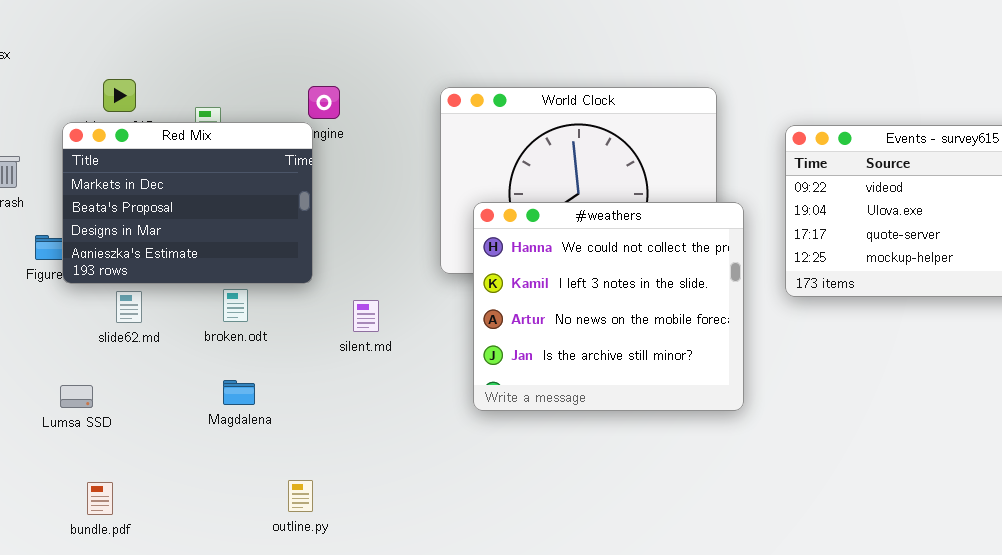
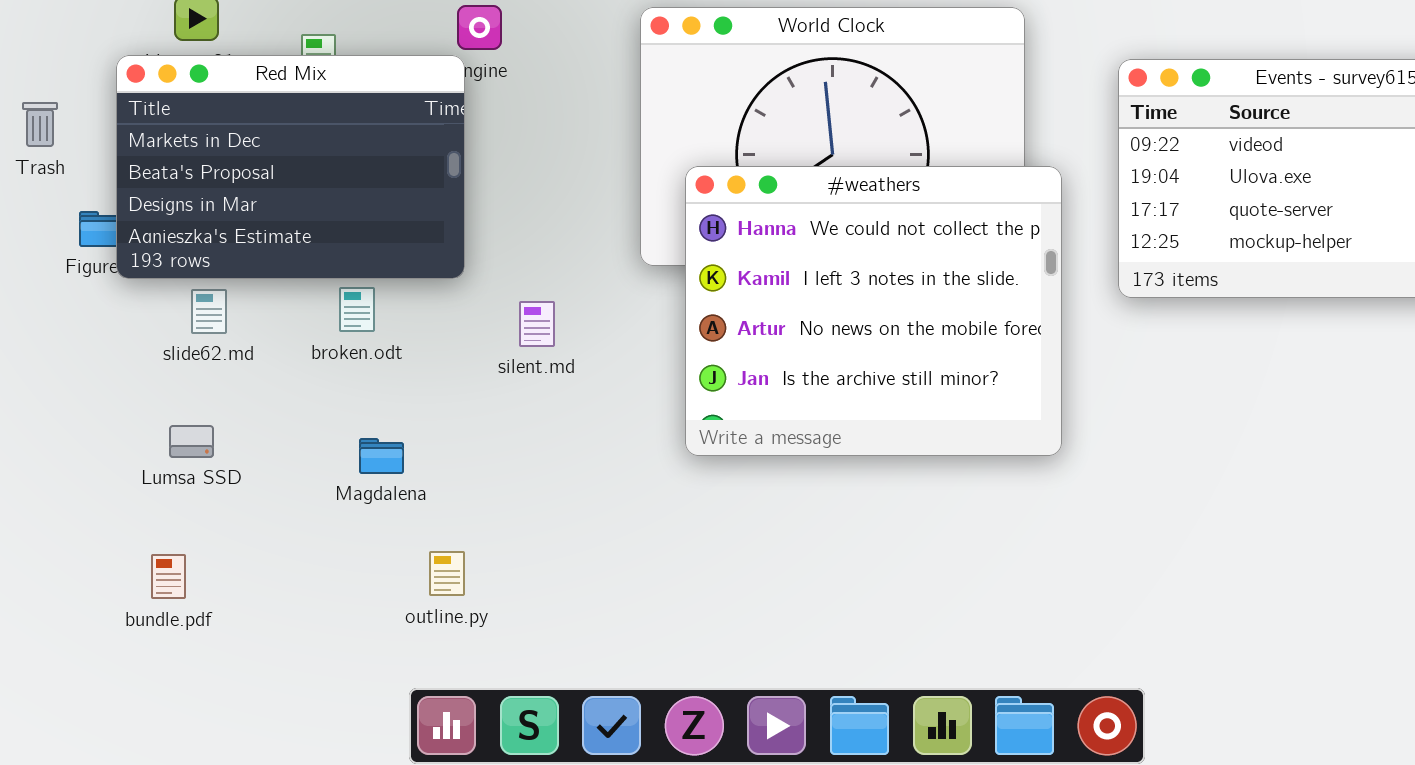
Magdalena: [223,380,255,405] -> [359,438,404,474], moved
Lumsa SSD: [60,385,93,408] -> [169,425,214,458], moved

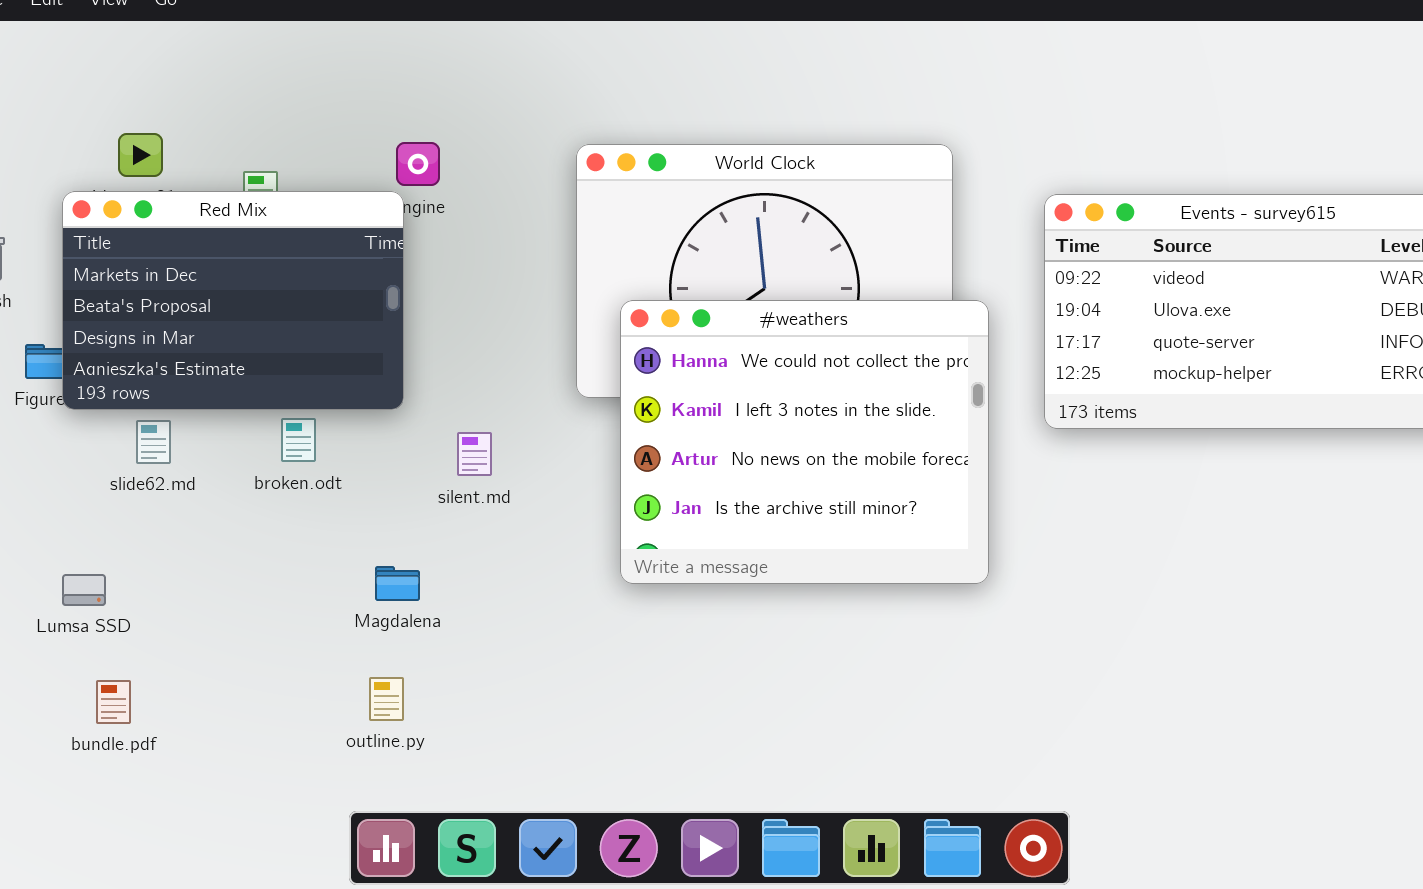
Lumsa SSD: [169,425,214,458] -> [62,574,106,606], moved
Magdalena: [359,438,404,474] -> [375,566,420,601], moved

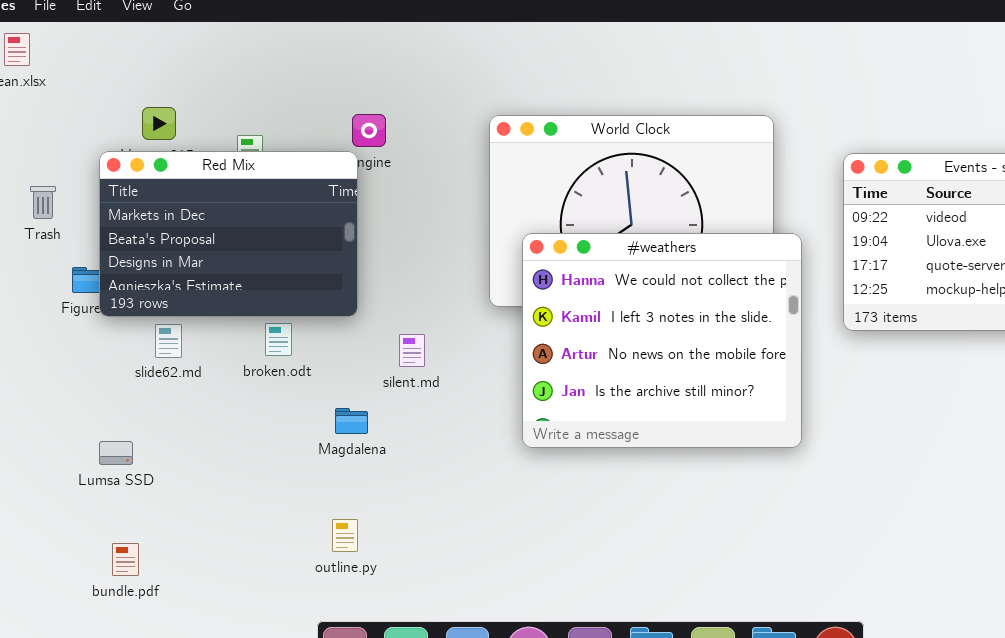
Magdalena: [375,566,420,601] -> [335,408,368,434], moved
bundle.pdf: [96,680,131,724] -> [112,543,139,576], moved

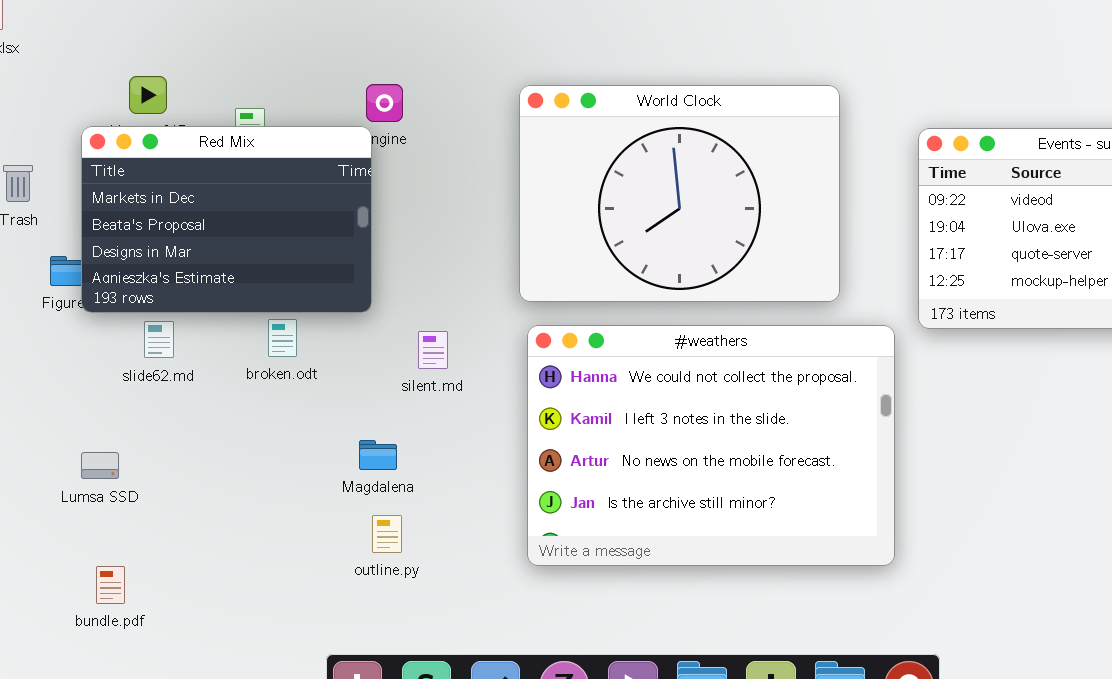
#weathers: [522,233,802,448] -> [527,325,895,566], moved, resized
Magdalena: [335,408,368,434] -> [359,440,397,470], moved
outline.py: [332,519,358,552] -> [372,515,402,553], moved

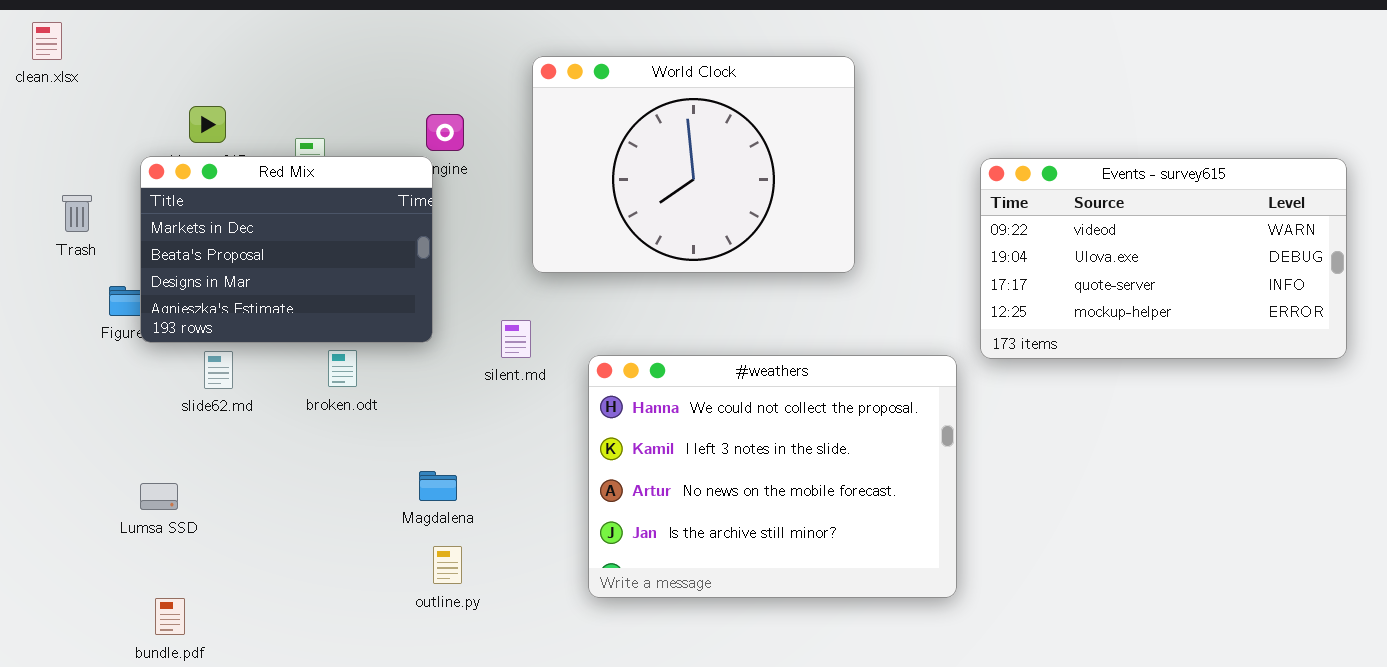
World Clock: [519,85,840,302] -> [532,56,855,273], moved
silent.md: [418,331,448,369] -> [501,320,531,358], moved

